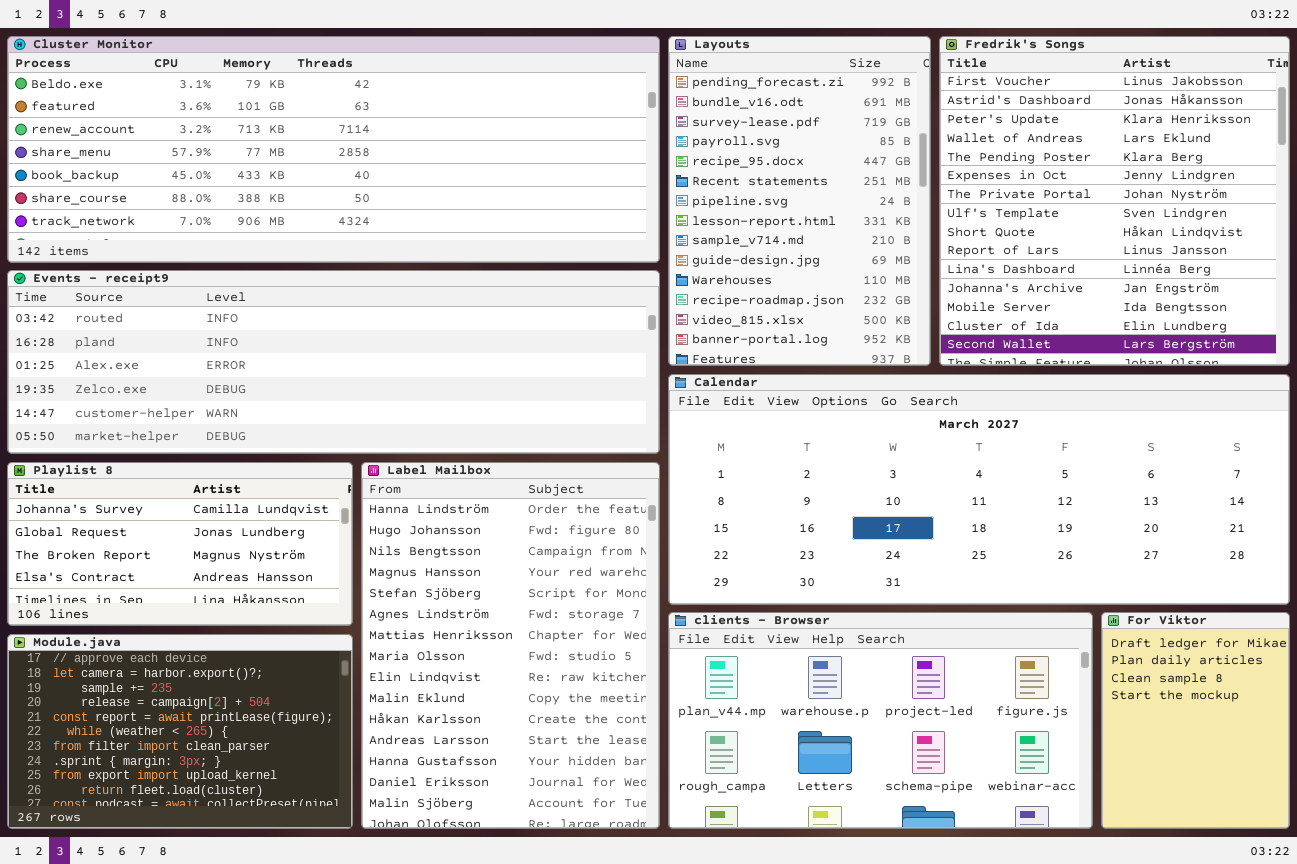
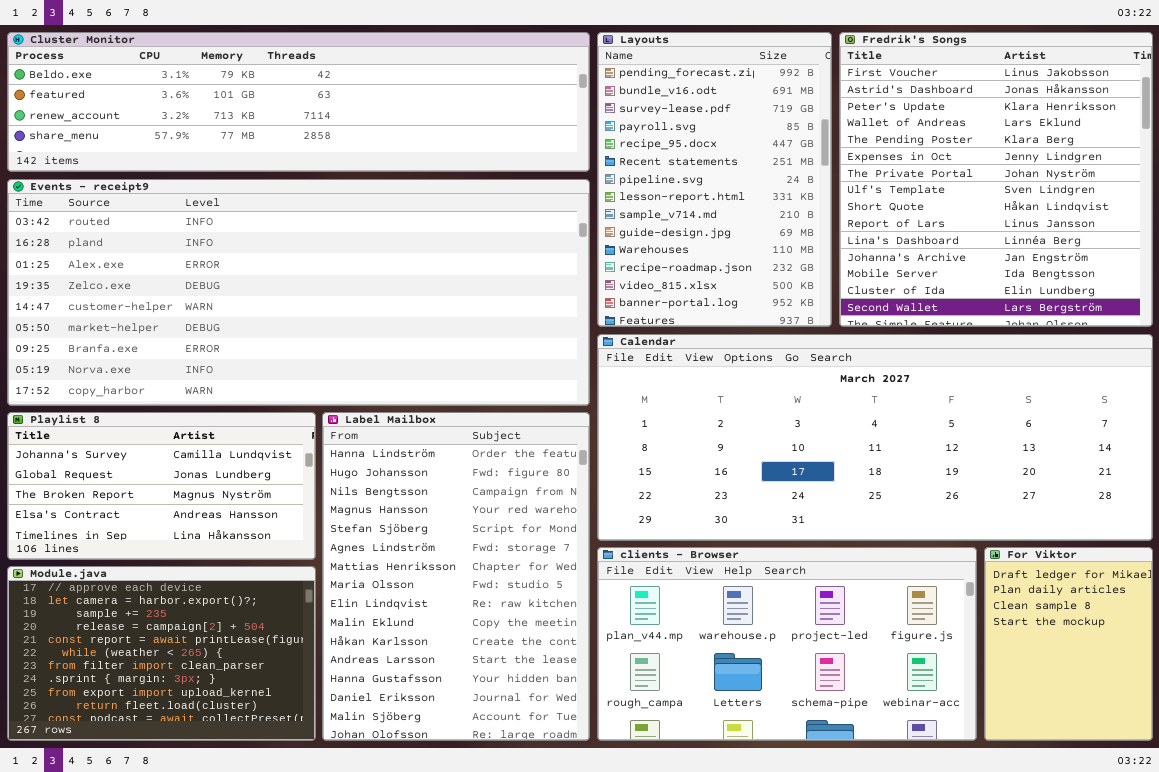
Cluster Monitor: [7,36,660,263] -> [7,32,590,172], resized
Events - receipt9: [7,270,660,454] -> [7,179,590,406], resized

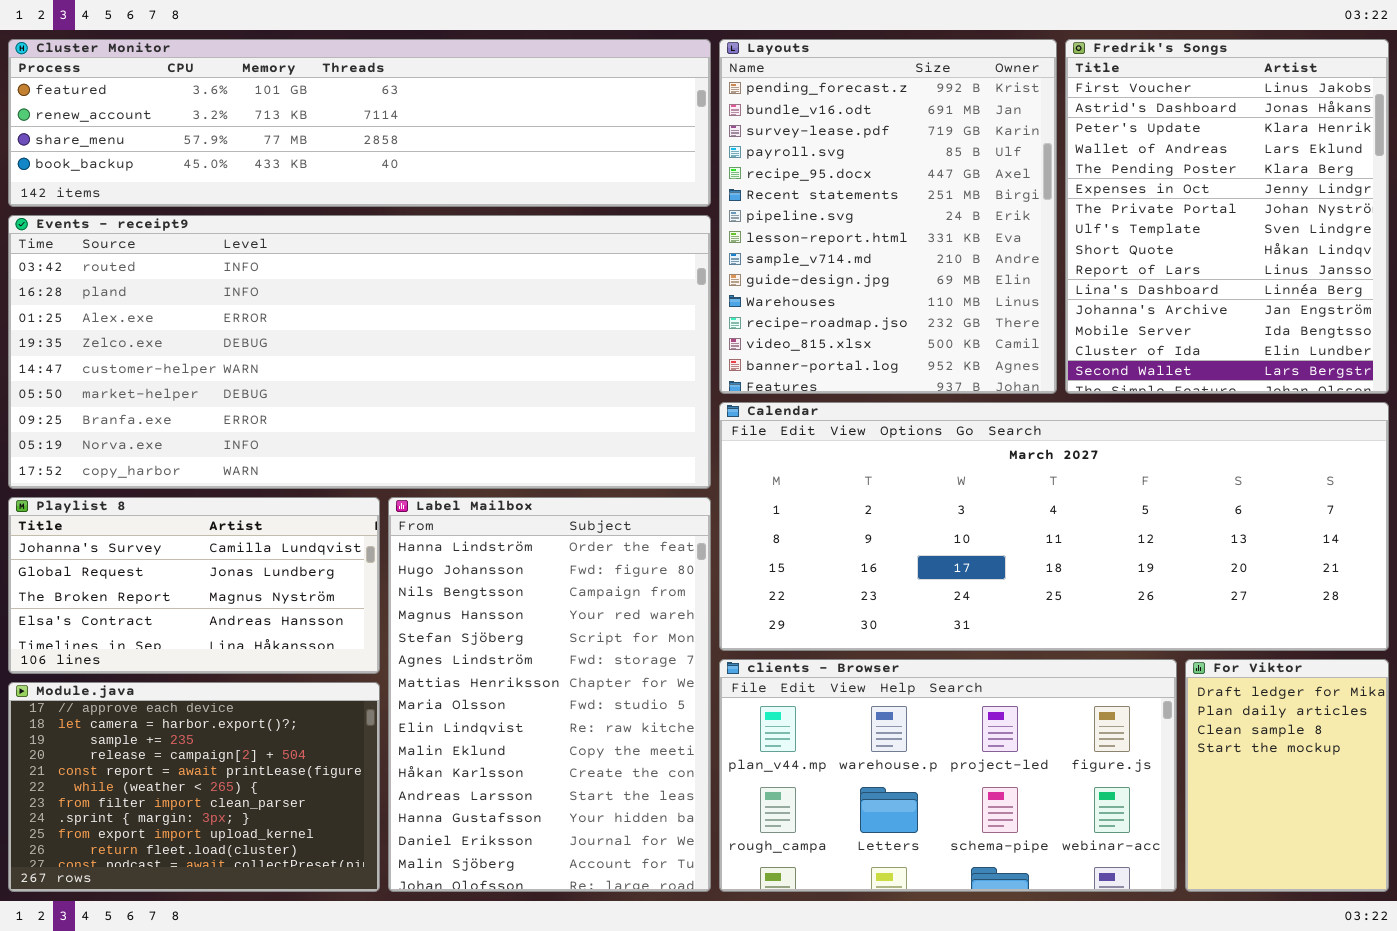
Cluster Monitor: [7,32,590,172] -> [8,39,711,207], scrolled down 1 row
Layouts: [597,32,832,327] -> [719,39,1057,394], resized
Fredrik's Songs: [839,32,1153,327] -> [1065,39,1389,394], resized

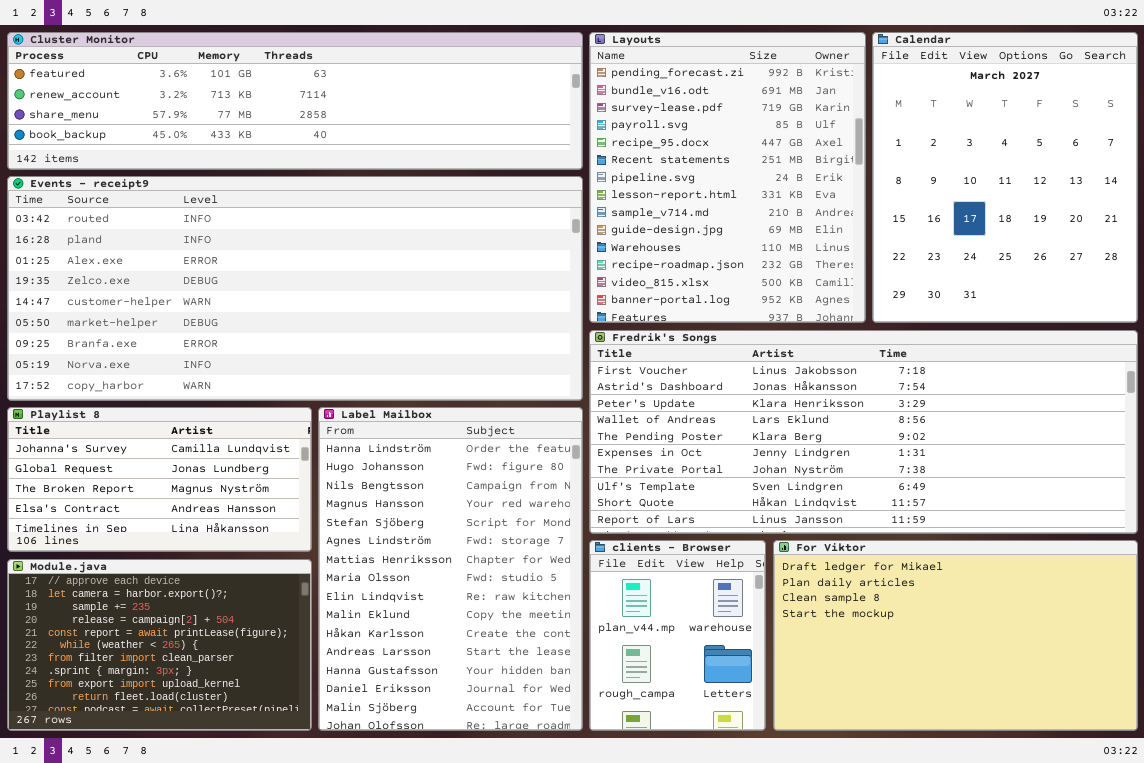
Fredrik's Songs: [1065,39,1389,394] -> [589,330,1138,534], moved, resized
Calendar: [719,402,1389,651] -> [872,32,1138,323], moved, resized
clients - Browser: [719,659,1177,892] -> [589,540,766,731], resized
For Viktor: [1185,659,1389,892] -> [773,540,1138,731], resized

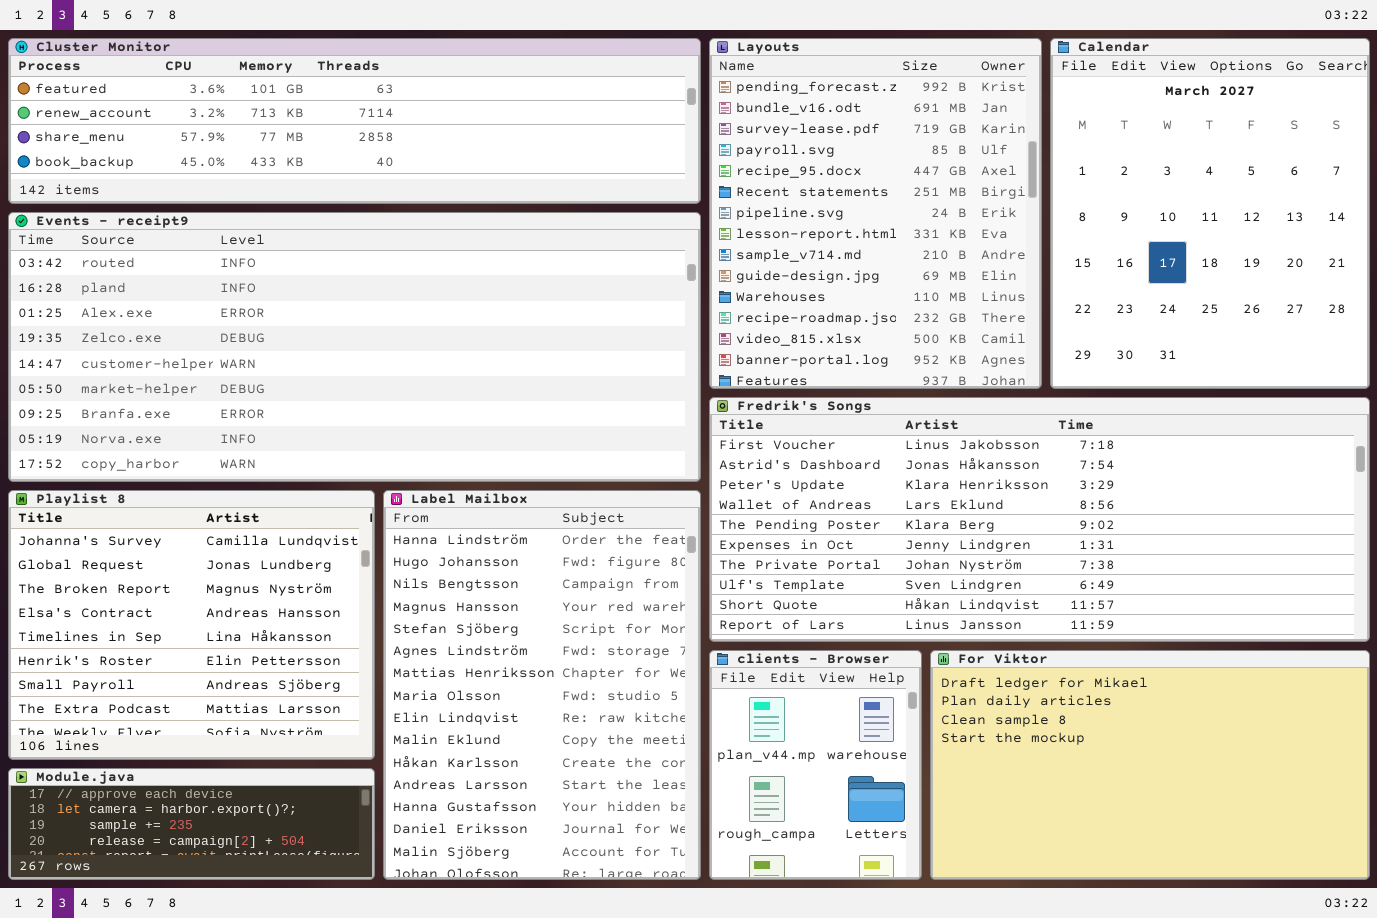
Playlist 8: [7,407,312,552] -> [8,490,375,760], resized
Module.java: [7,559,312,731] -> [8,768,375,880], resized

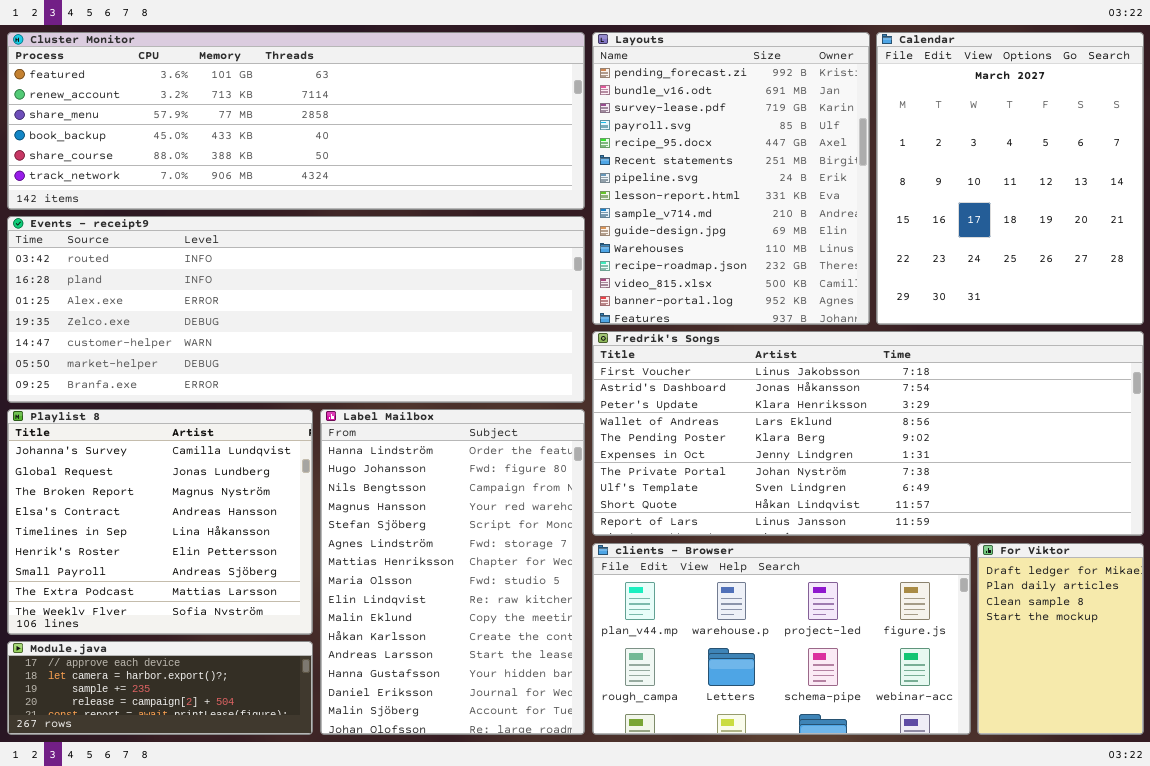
Cluster Monitor: [8,38,701,204] -> [7,32,585,210], resized
Events - receipt9: [8,212,701,482] -> [7,216,585,403], resized
clients - Browser: [709,650,922,880] -> [592,543,971,735], resized
For Viktor: [930,650,1370,880] -> [977,543,1144,735], resized

